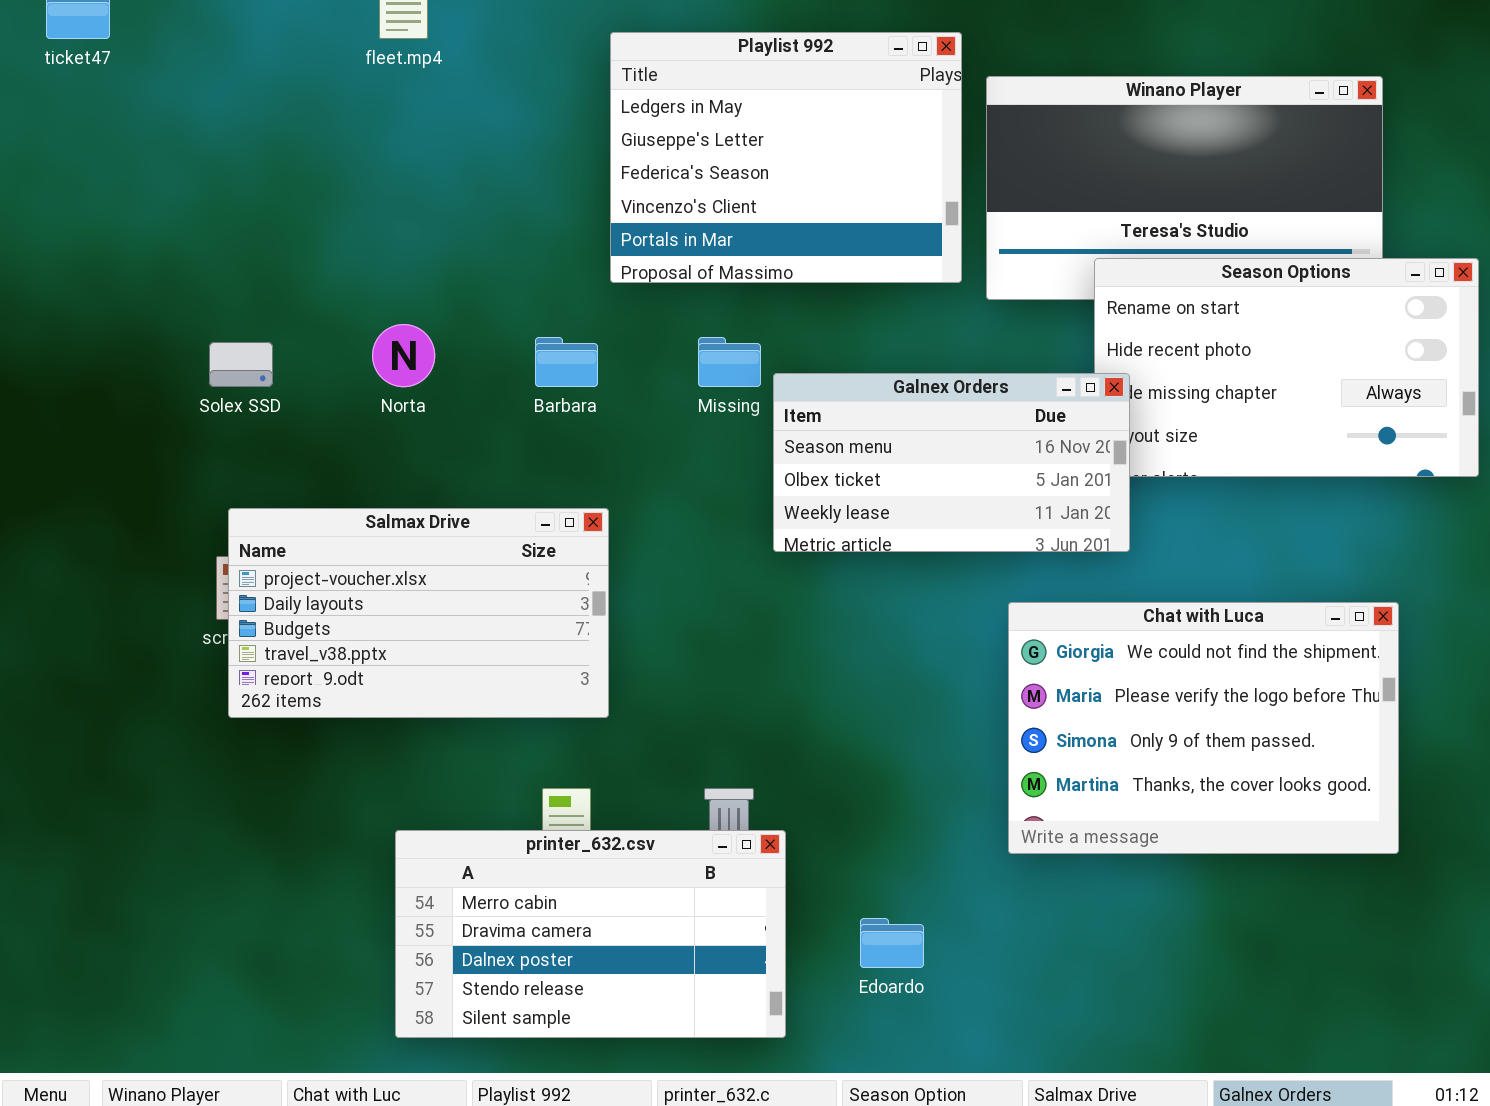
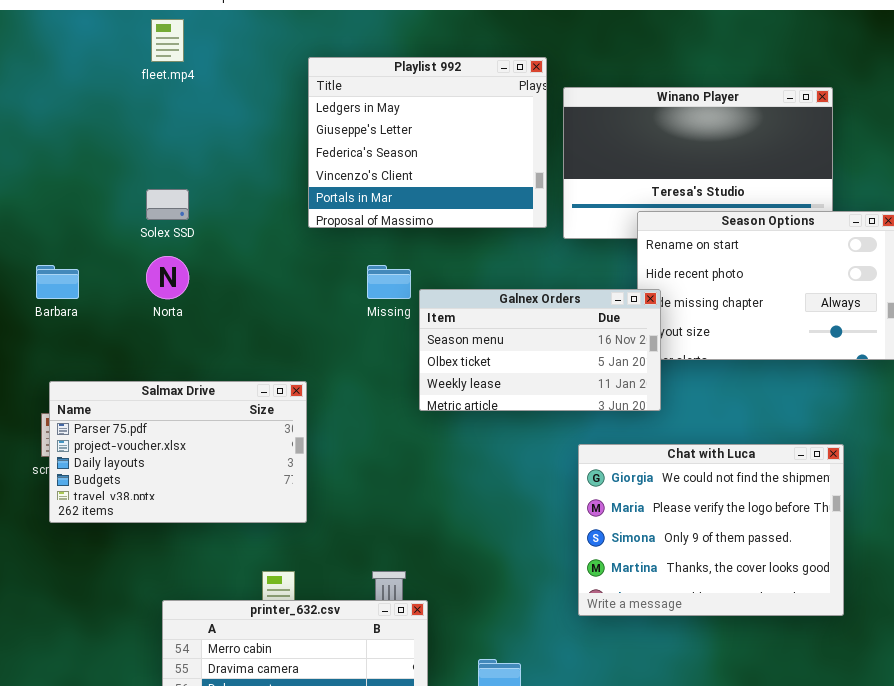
Barbara: [535,337,598,387] -> [36,265,79,299], moved
Solex SSD: [209,342,273,387] -> [146,189,189,220], moved
Salmax Drive: [228,508,609,718] -> [49,381,307,523], scrolled up 1 row

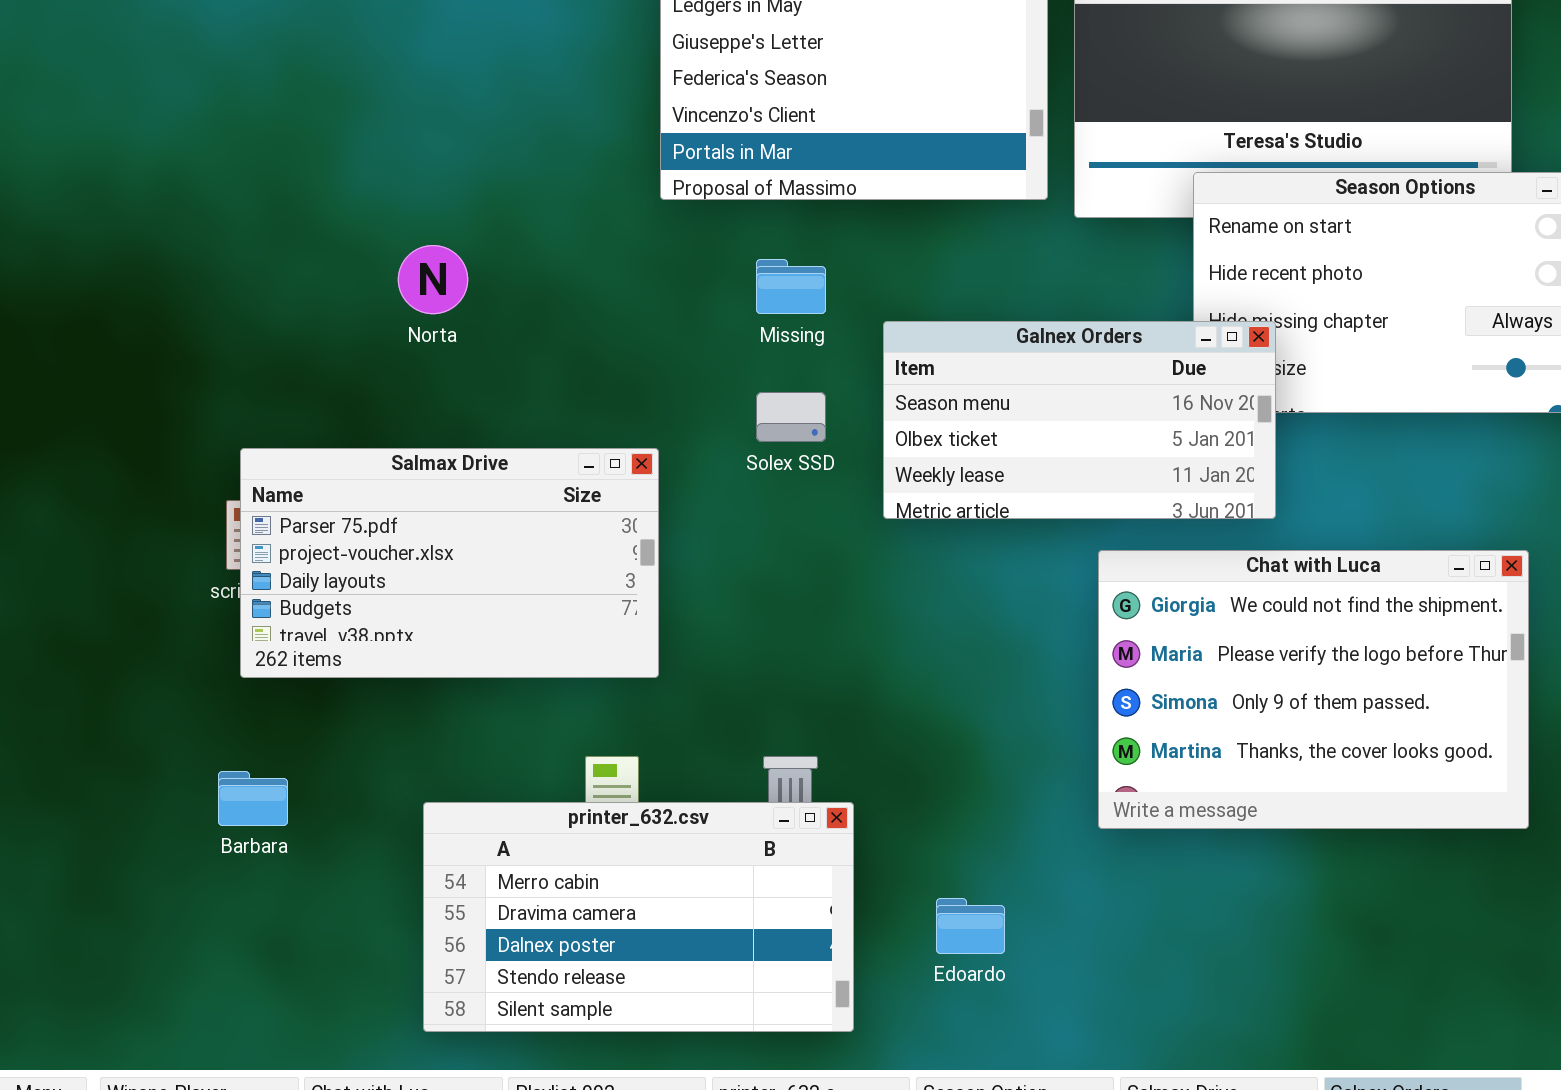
Solex SSD: [146,189,189,220] -> [756,392,826,442], moved
Barbara: [36,265,79,299] -> [218,771,288,826], moved
Galnex Orders: [419,289,661,411] -> [883,321,1276,519], moved

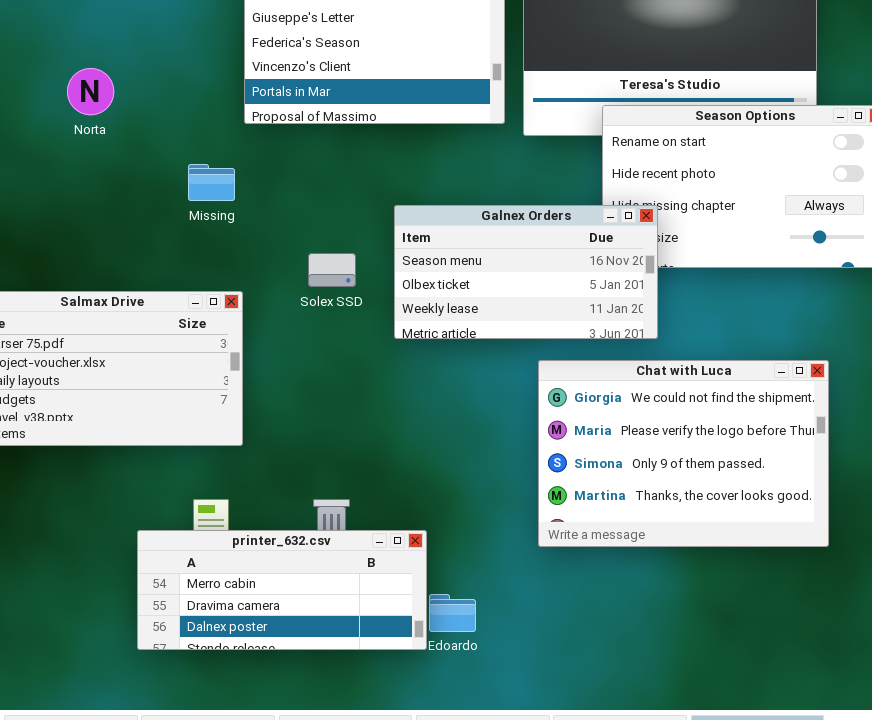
Norta: [398,245,468,314] -> [67,68,114,115], moved
Missing: [756,259,826,314] -> [188,164,235,201], moved
printer_632.csv: [423,802,854,1032] -> [137,530,427,650], moved, resized

